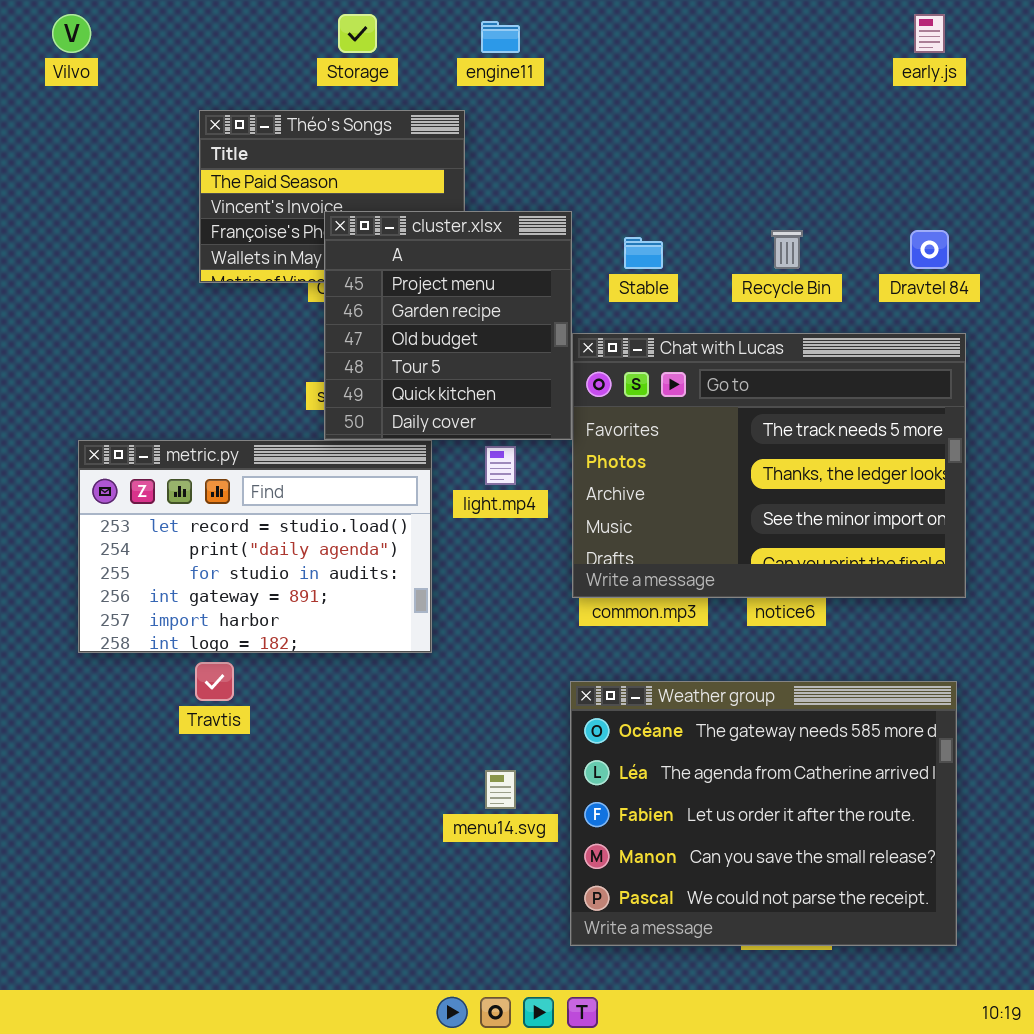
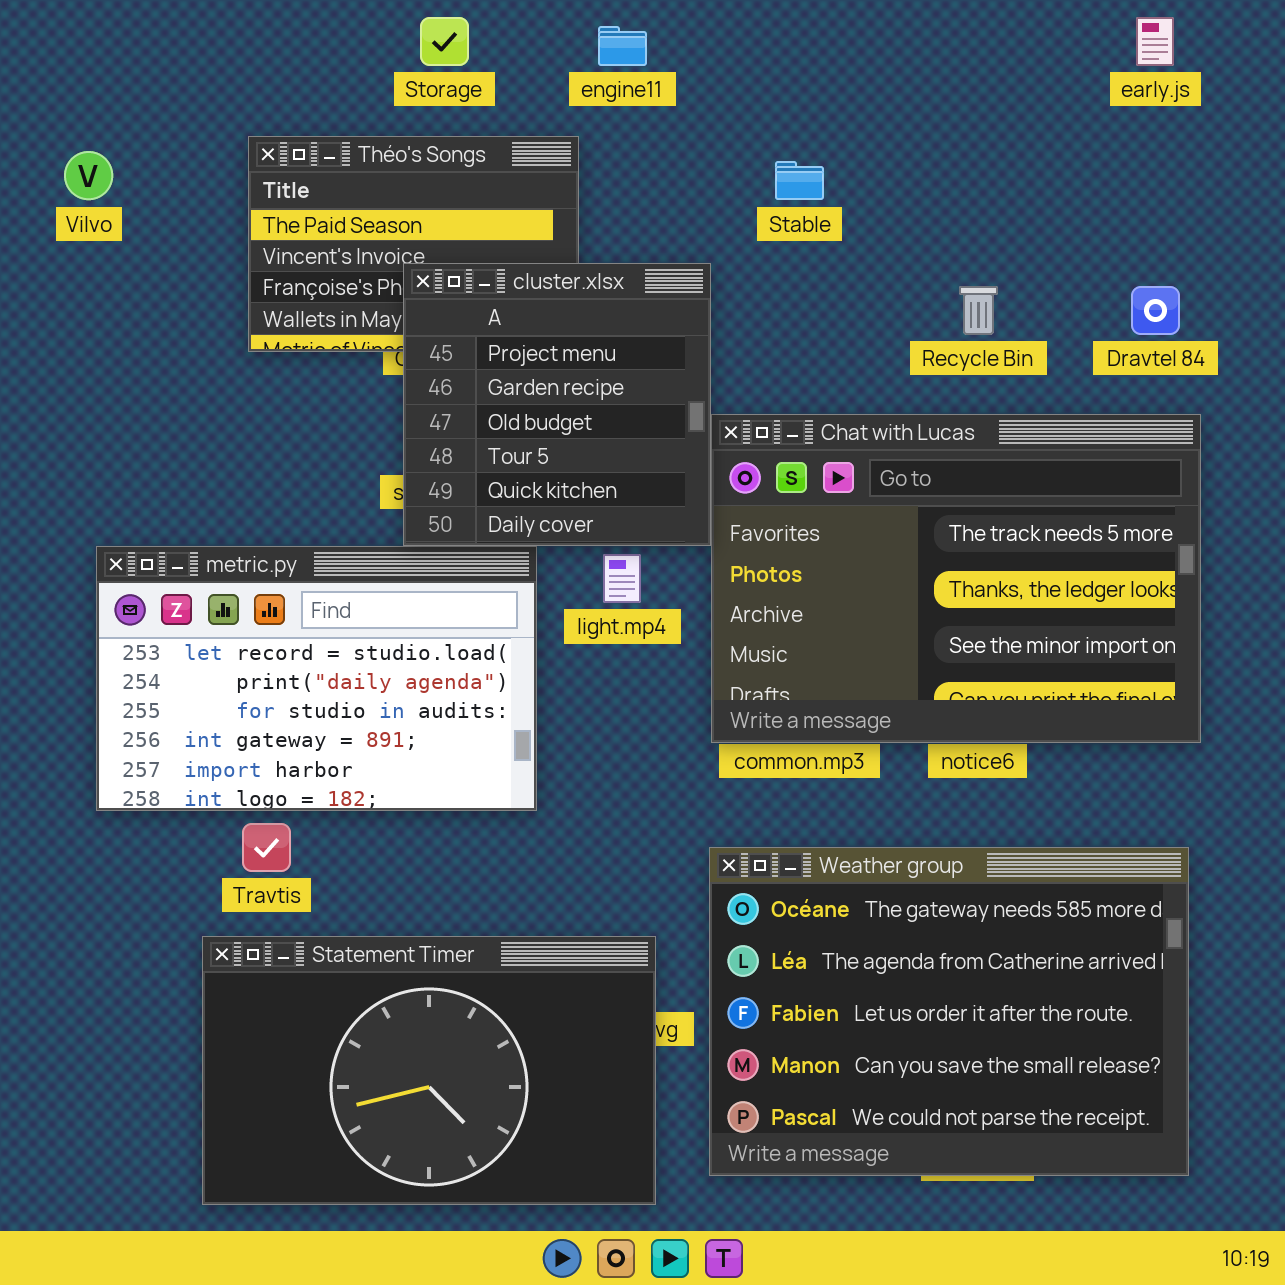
Vilvo: [52,14,91,53] -> [64,151,113,200], moved
Stable: [624,237,663,269] -> [775,161,824,200], moved
Statement Timer: none -> [202,936,656,1205], opened

